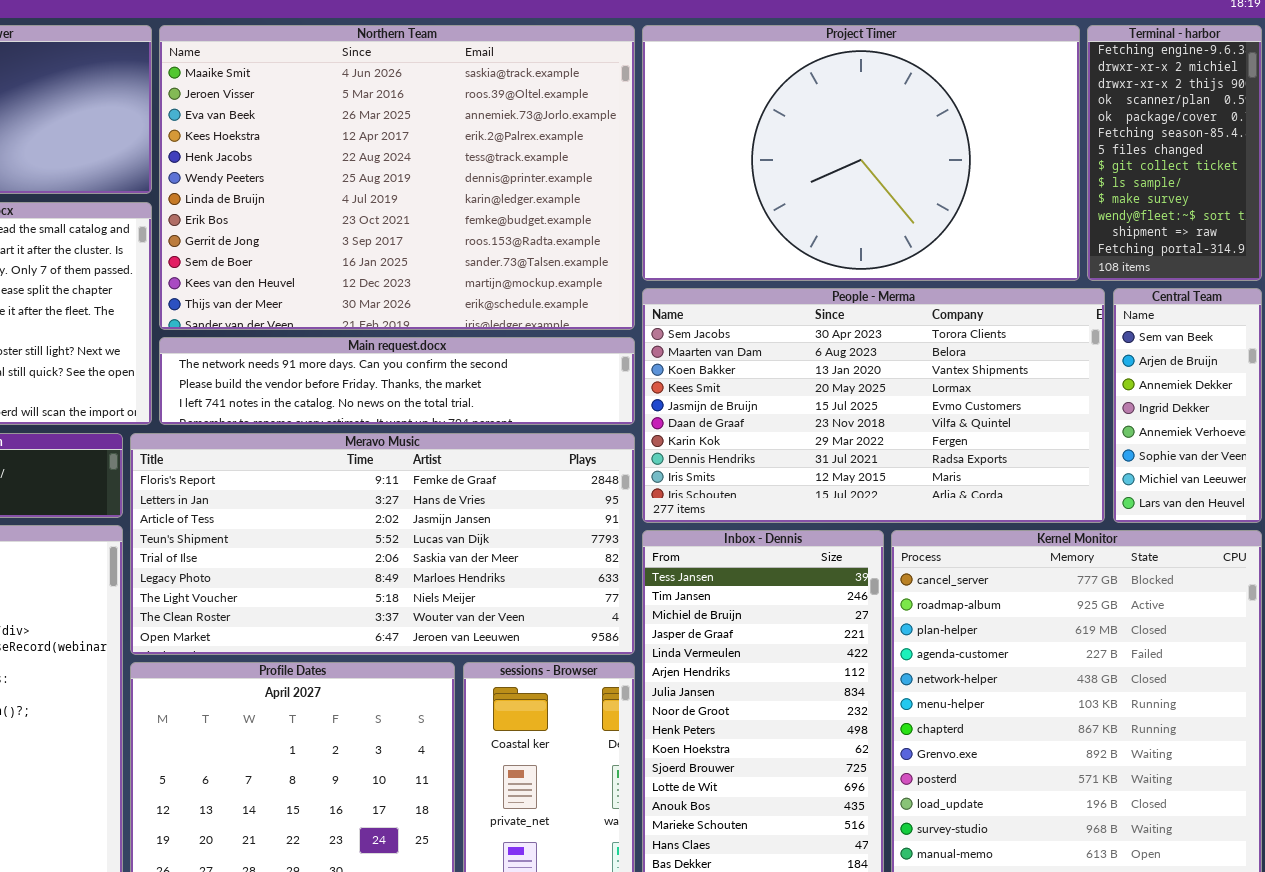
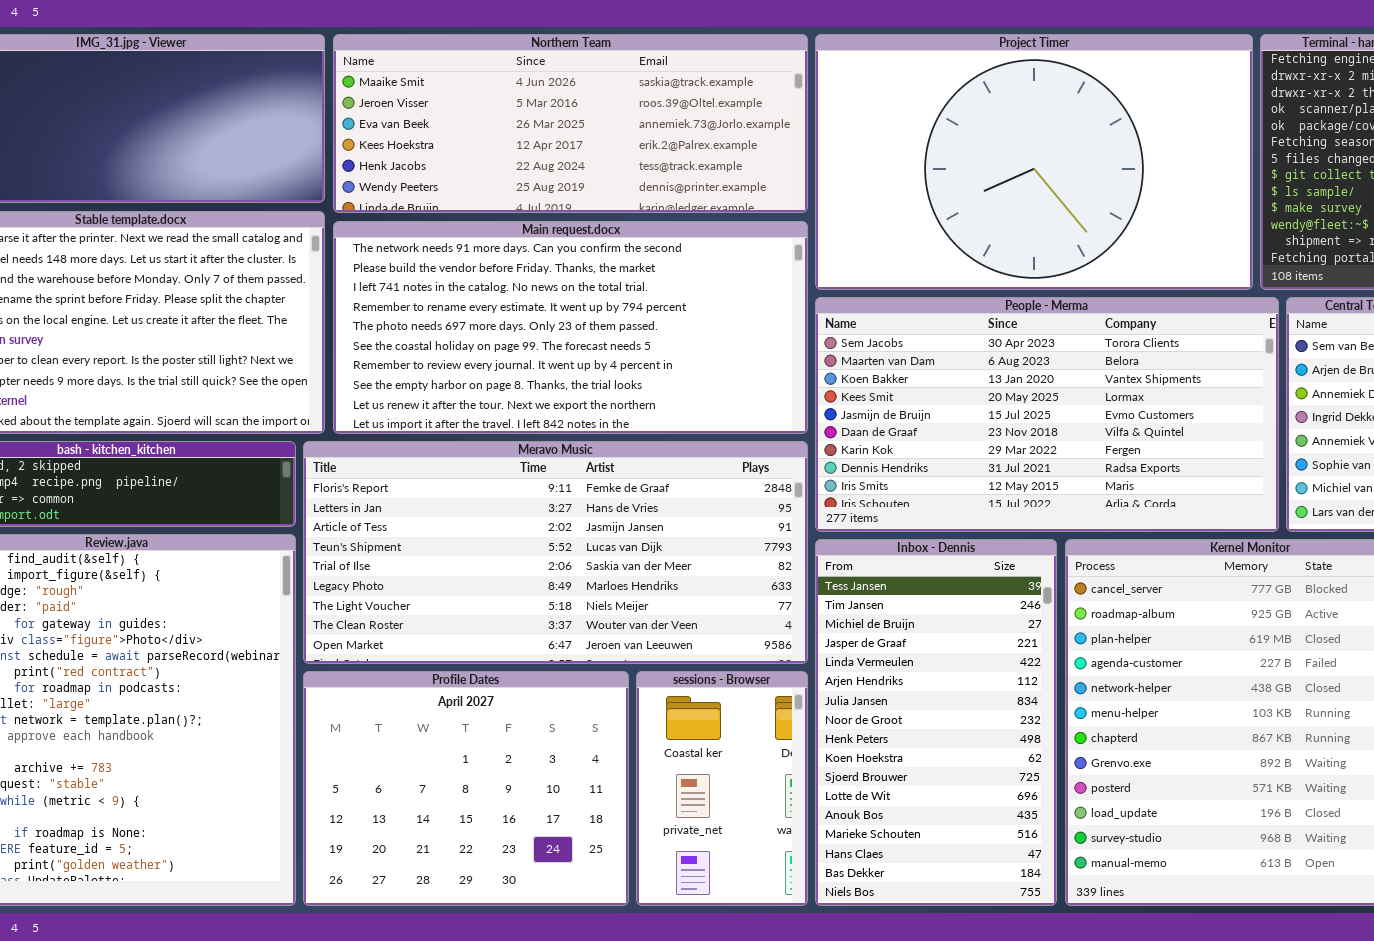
Northern Team: [159,25,635,330] -> [333,34,808,213], resized
Main request.docx: [159,337,635,425] -> [333,221,808,434], resized

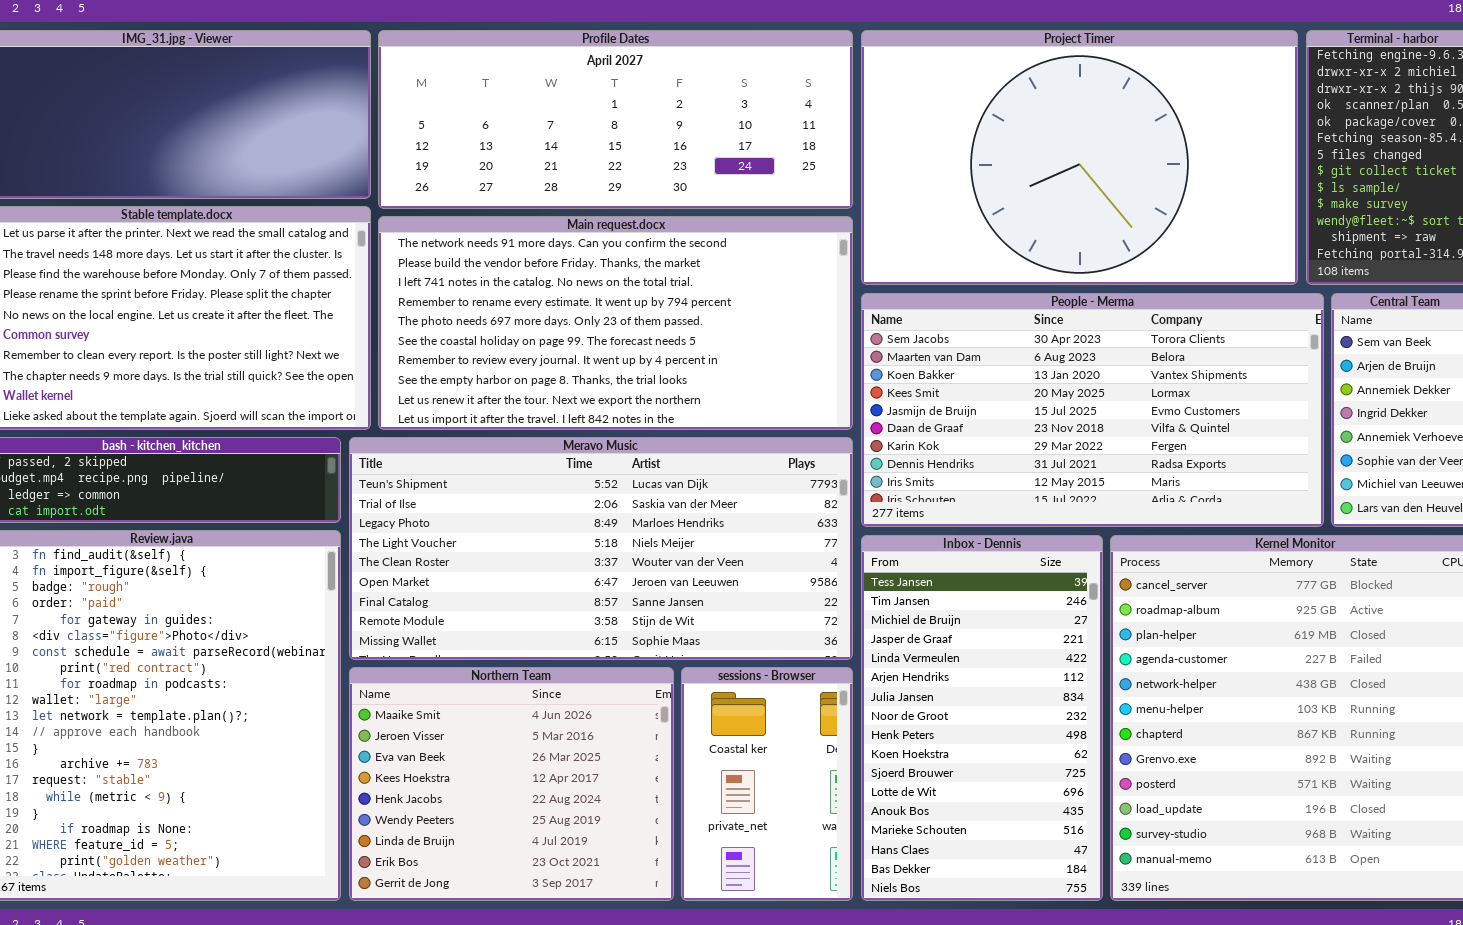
Northern Team: [333,34,808,213] -> [349,667,674,901], moved, resized
Meravo Music: [303,441,808,664] -> [349,437,853,660], scrolled down 3 rows
Profile Dates: [303,671,629,906] -> [378,30,853,209], moved, resized

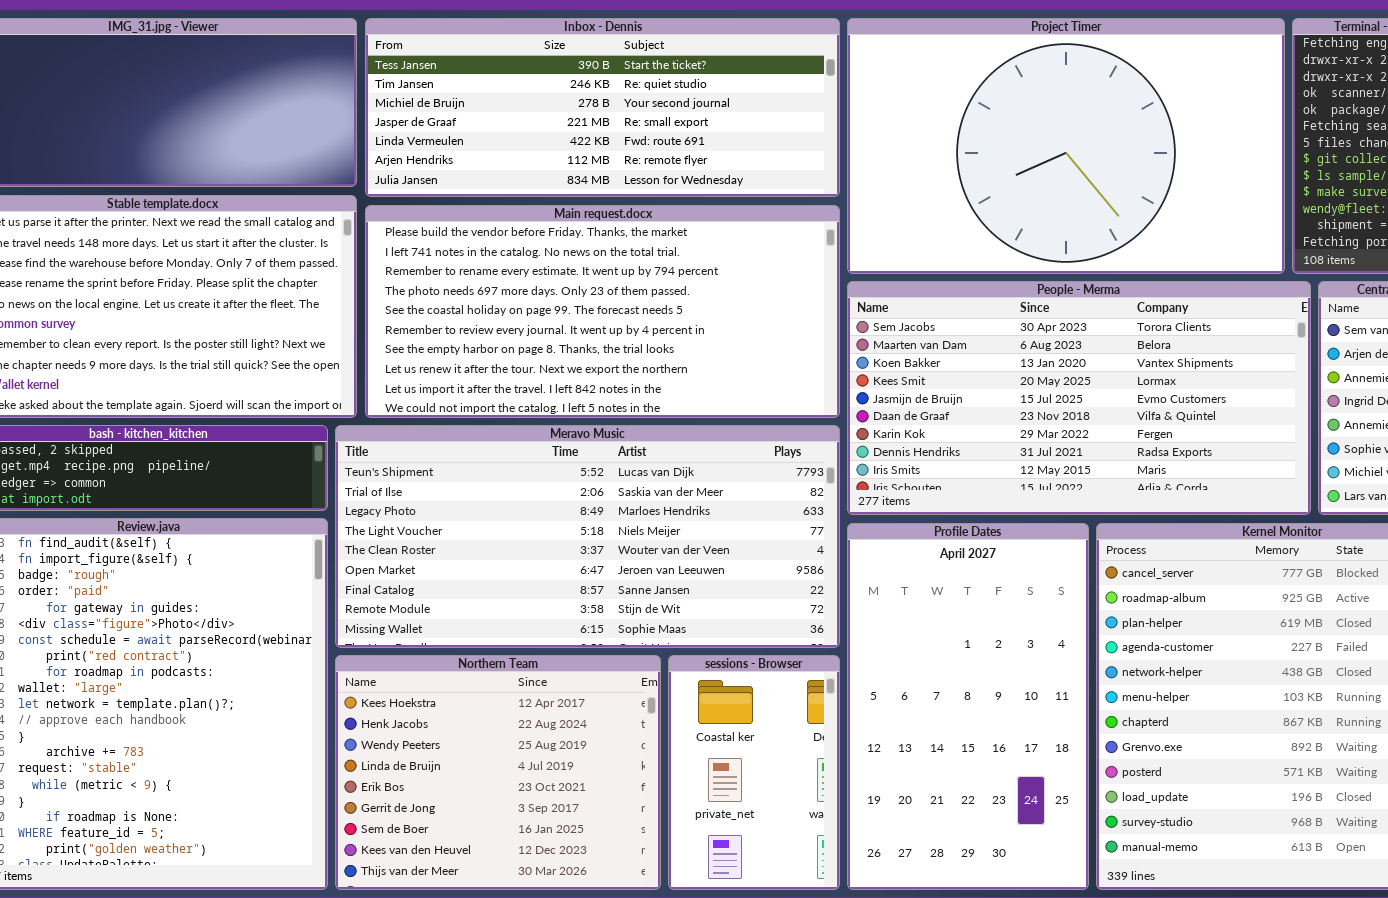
Profile Dates: [378,30,853,209] -> [847,523,1089,890], moved, resized
Main request.docx: [378,216,853,430] -> [365,205,840,418], scrolled down 1 row
Inbox - Dennis: [861,535,1103,901] -> [365,18,840,197], moved, resized
Northern Team: [349,667,674,901] -> [335,655,661,890], scrolled down 3 rows

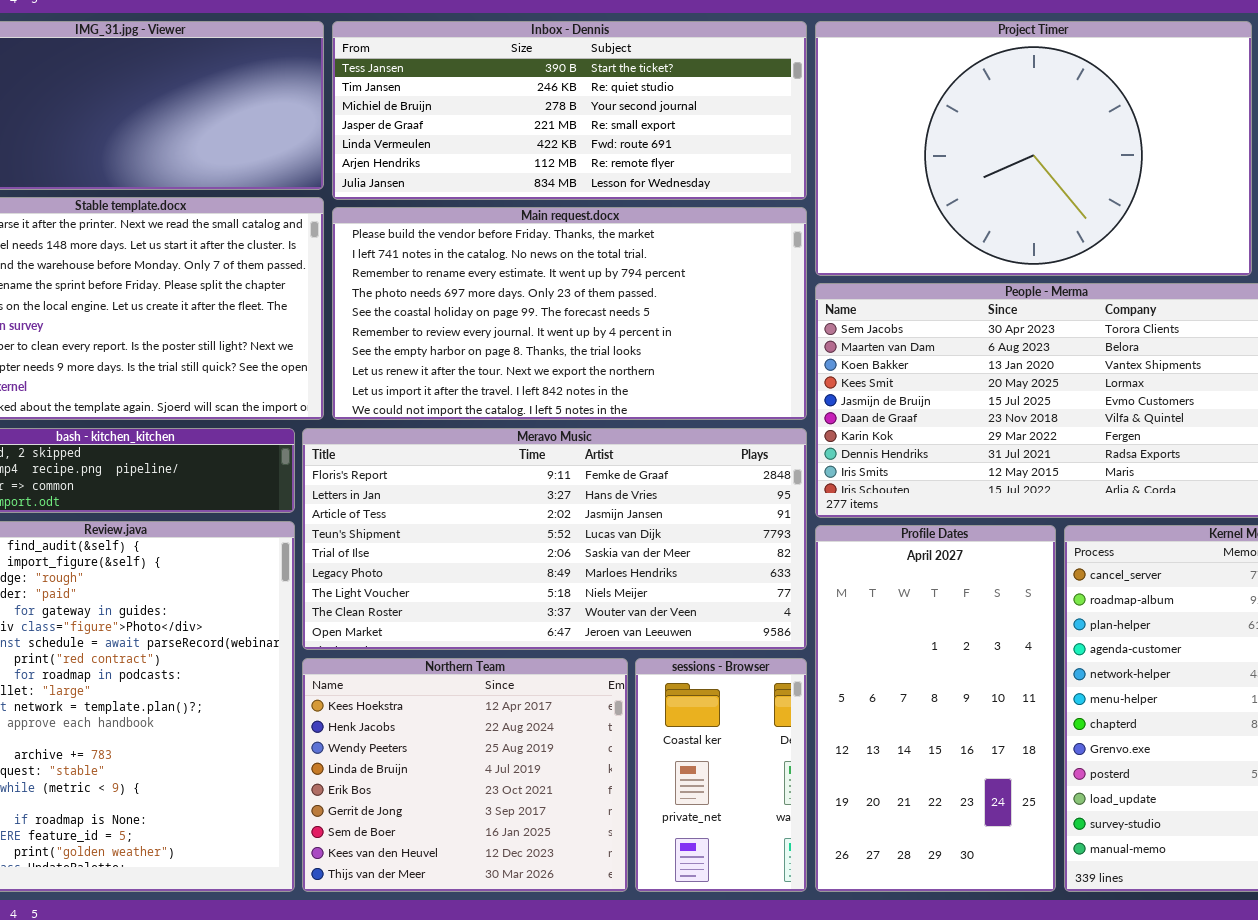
Meravo Music: [335,425,840,648] -> [302,428,807,650], scrolled up 3 rows

